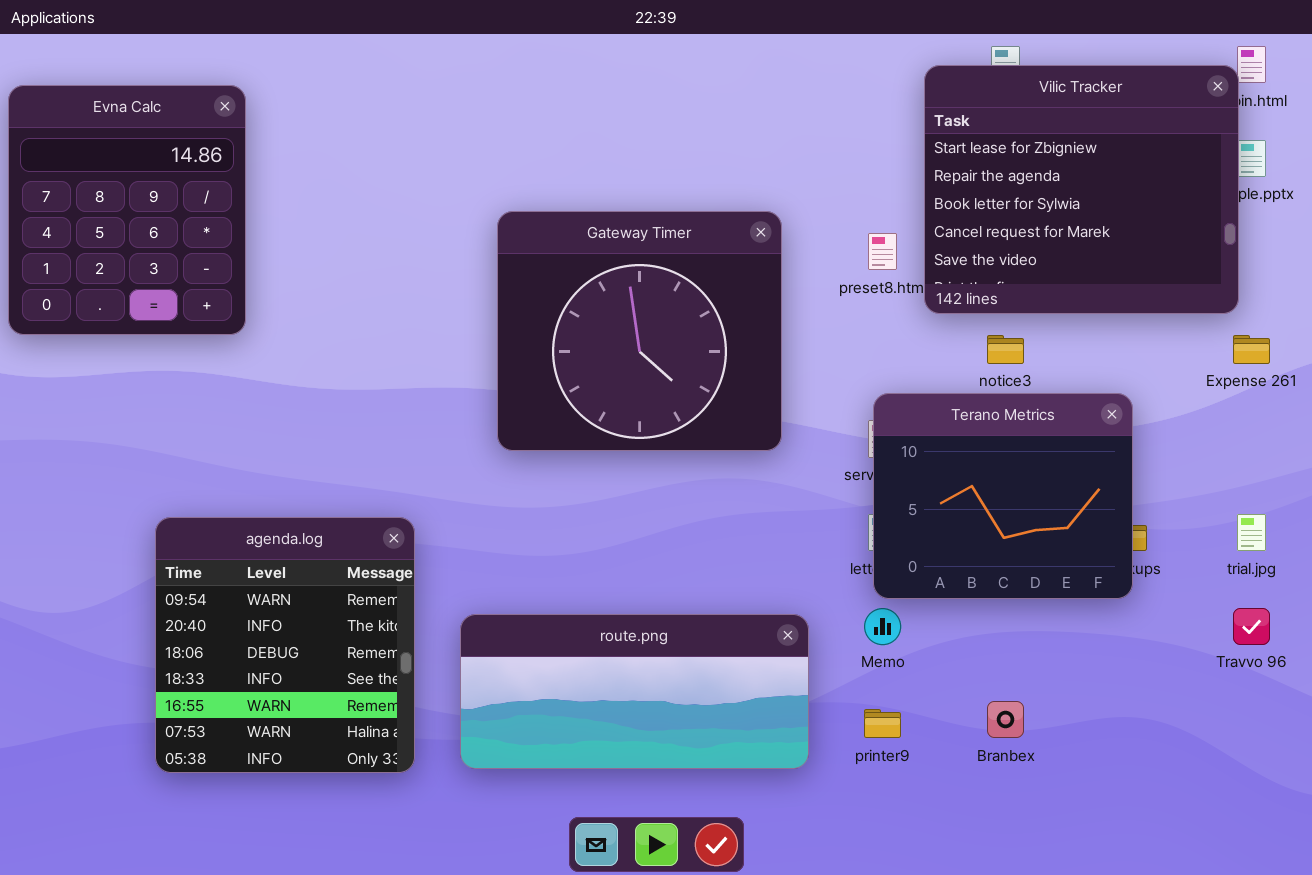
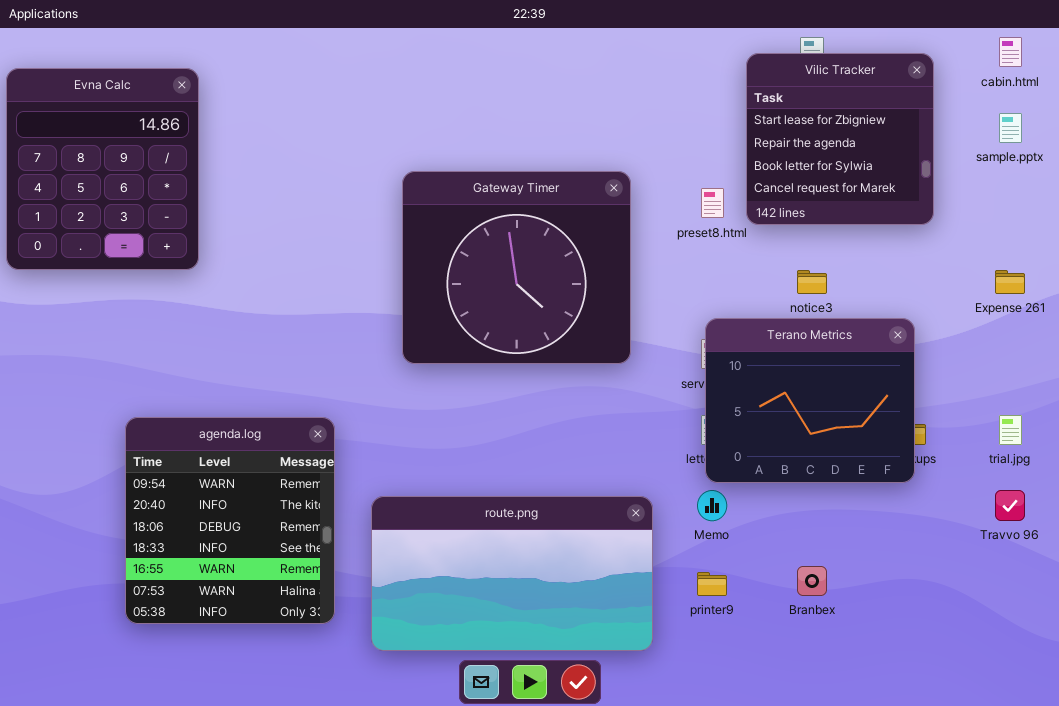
Vilic Tracker: [924,65,1239,314] -> [746,53,934,225], resized
route.png: [460,614,809,769] -> [371,496,653,651], resized

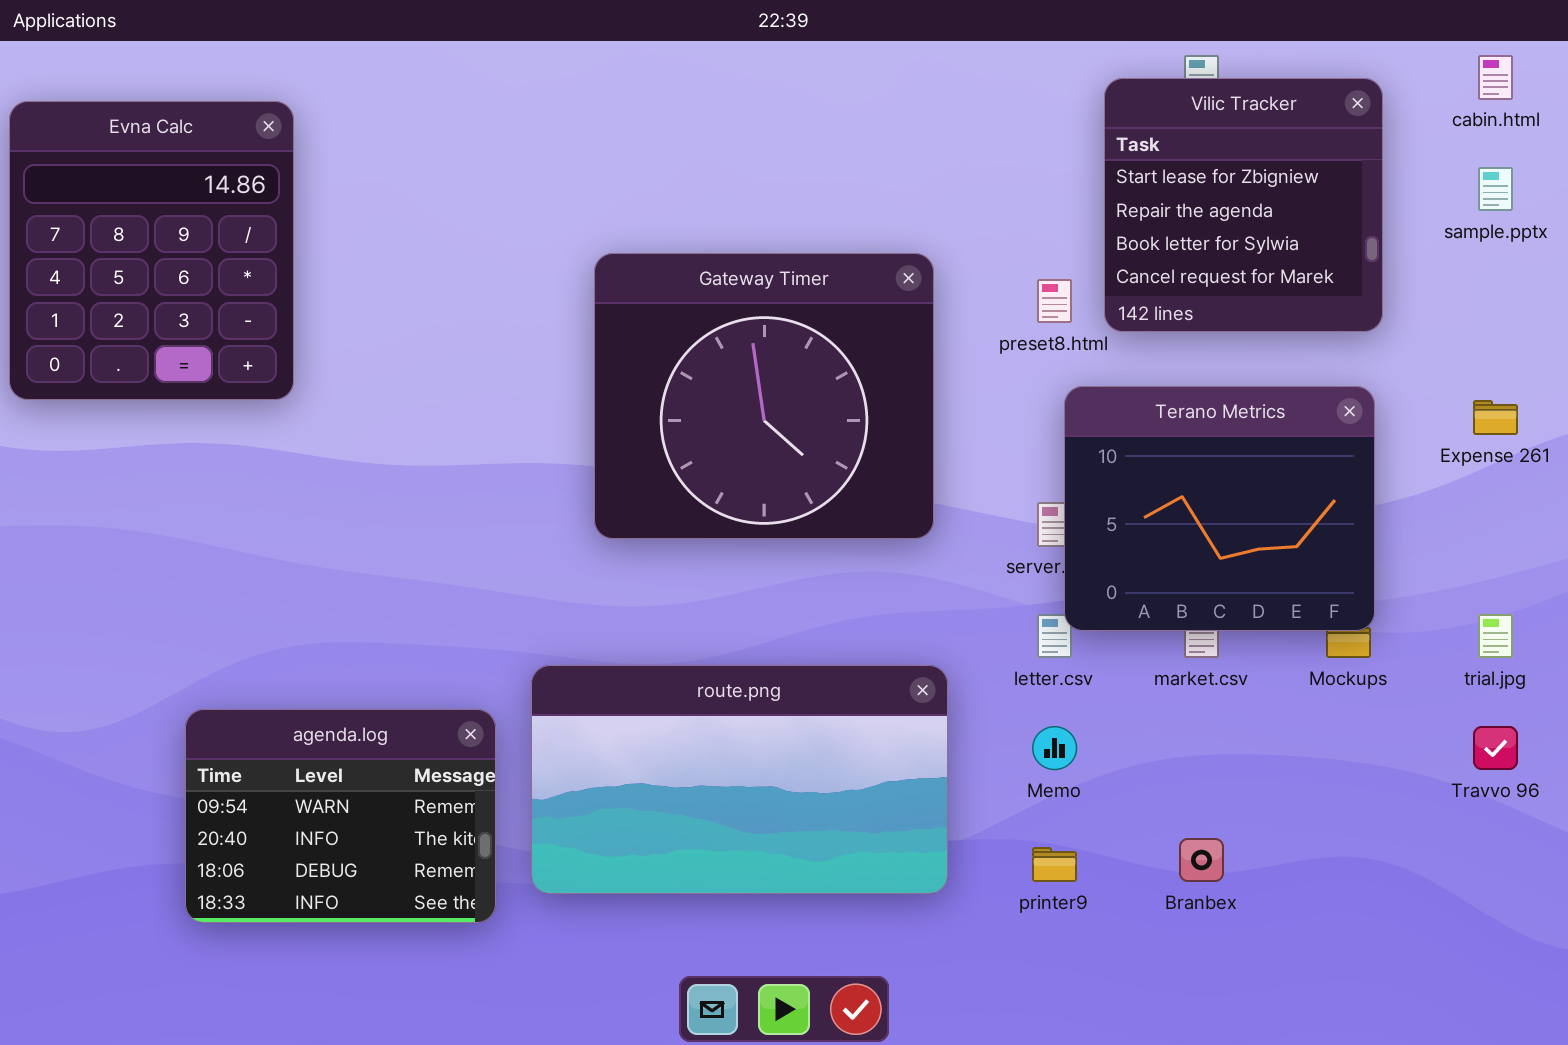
Terano Metrics: [705,318,915,483] -> [1064,386,1375,631], moved
agenda.log: [125,417,335,624] -> [185,709,496,923], resized
route.png: [371,496,653,651] -> [531,665,948,894], moved

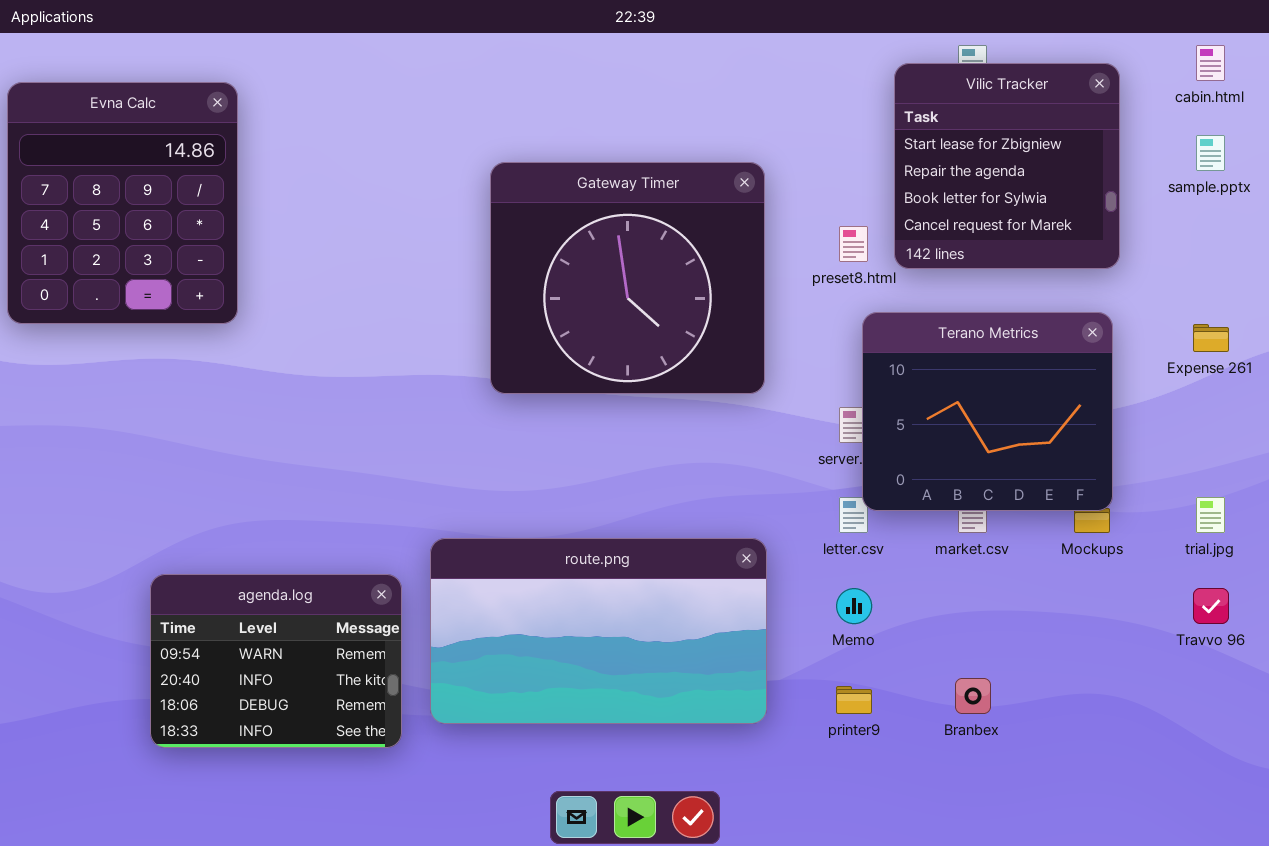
Gateway Timer: [594,253,934,539] -> [490,162,765,394], moved

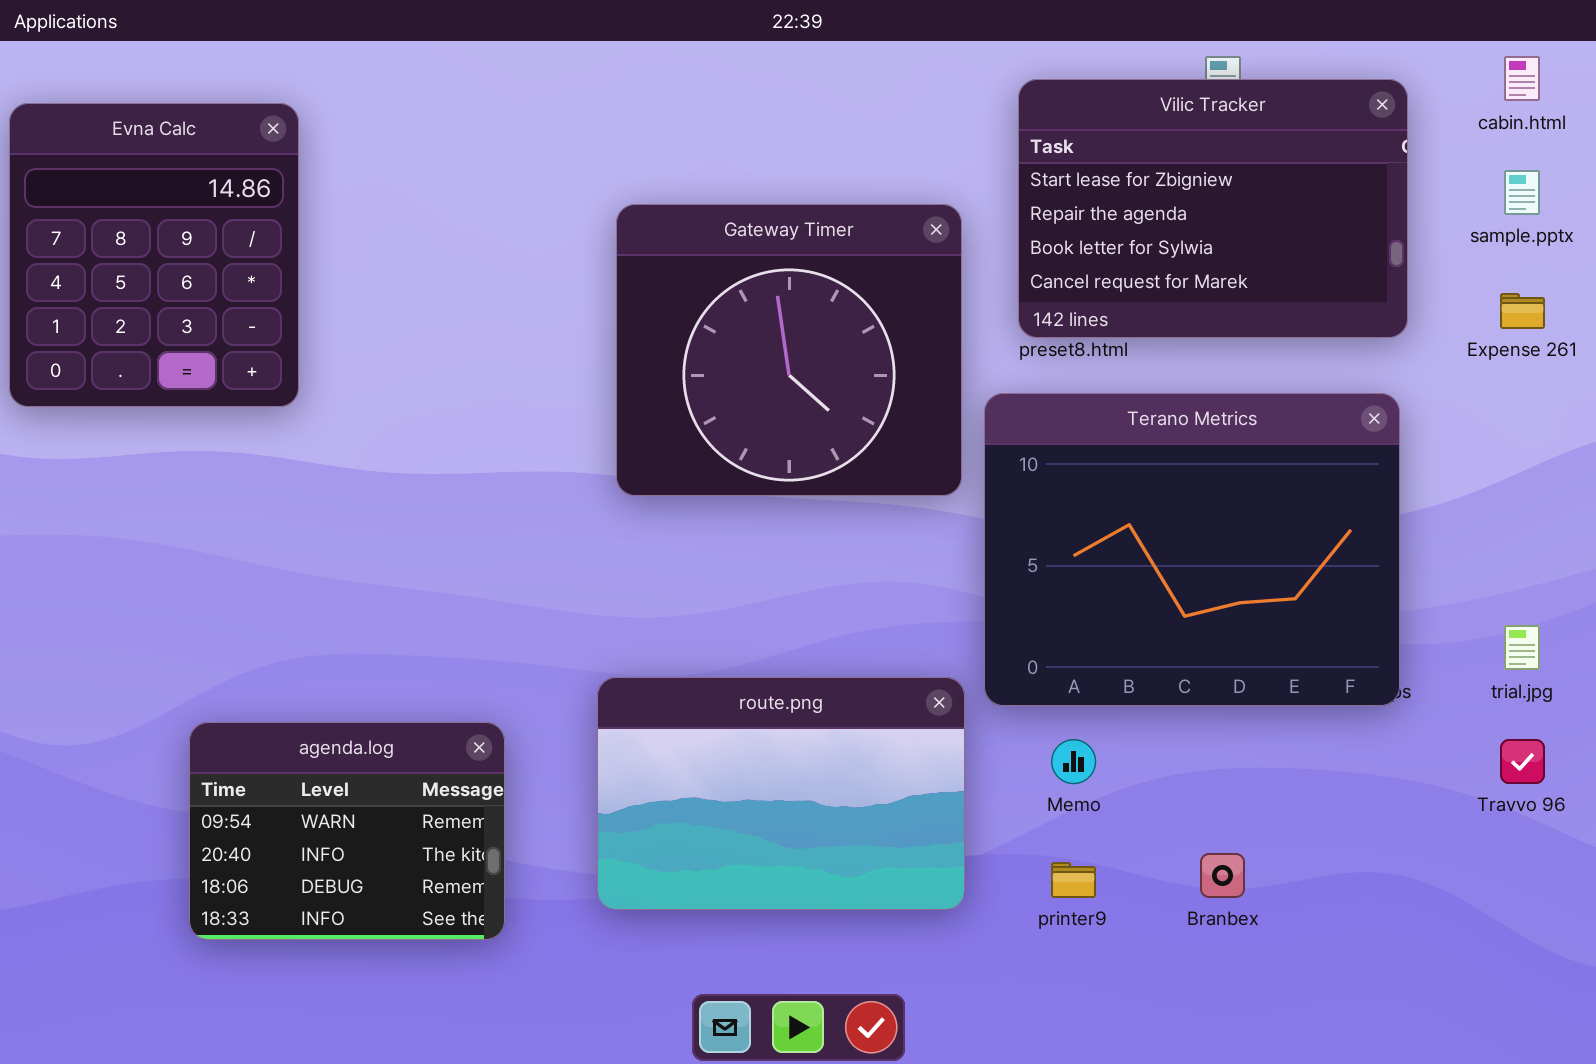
Vilic Tracker: [894,63,1120,269] -> [1018,79,1408,338], resized
Terano Metrics: [862,312,1113,511] -> [984,393,1400,706], resized
Expense 261: [1193,324,1229,352] -> [1500,293,1545,329], moved
route.png: [430,538,767,724] -> [597,677,965,910], resized

